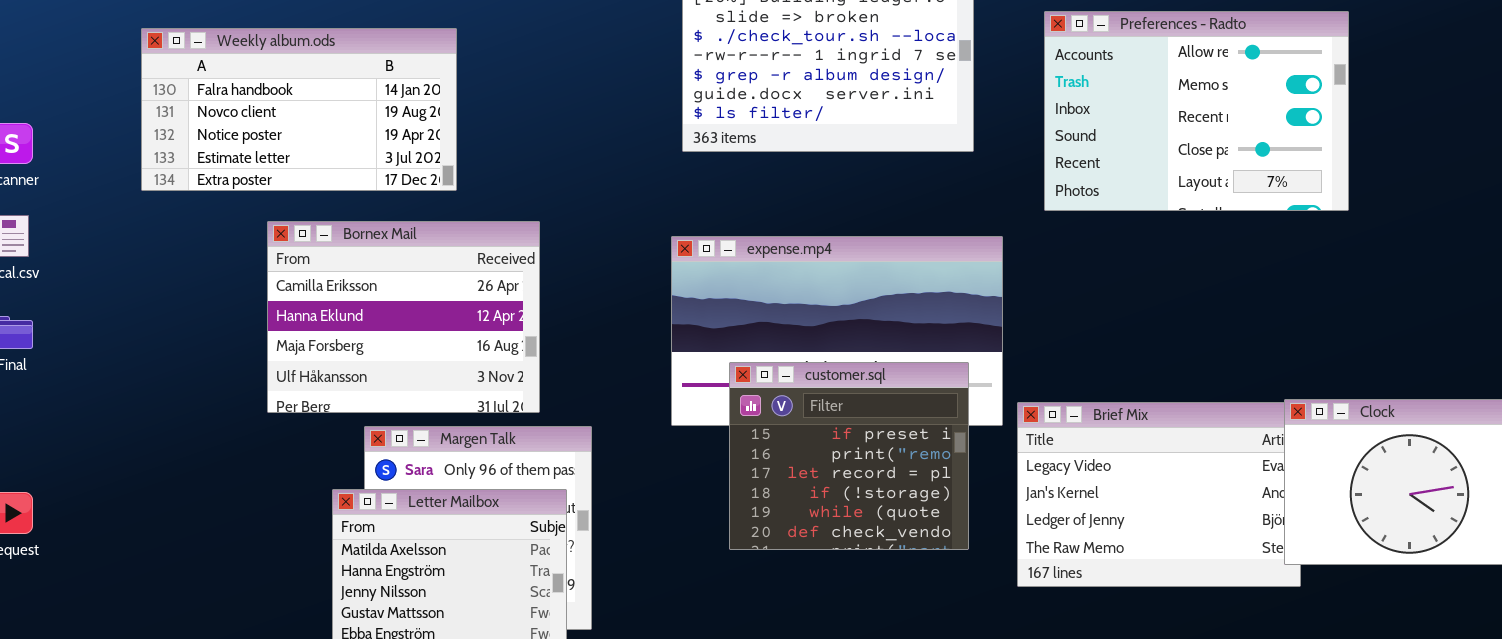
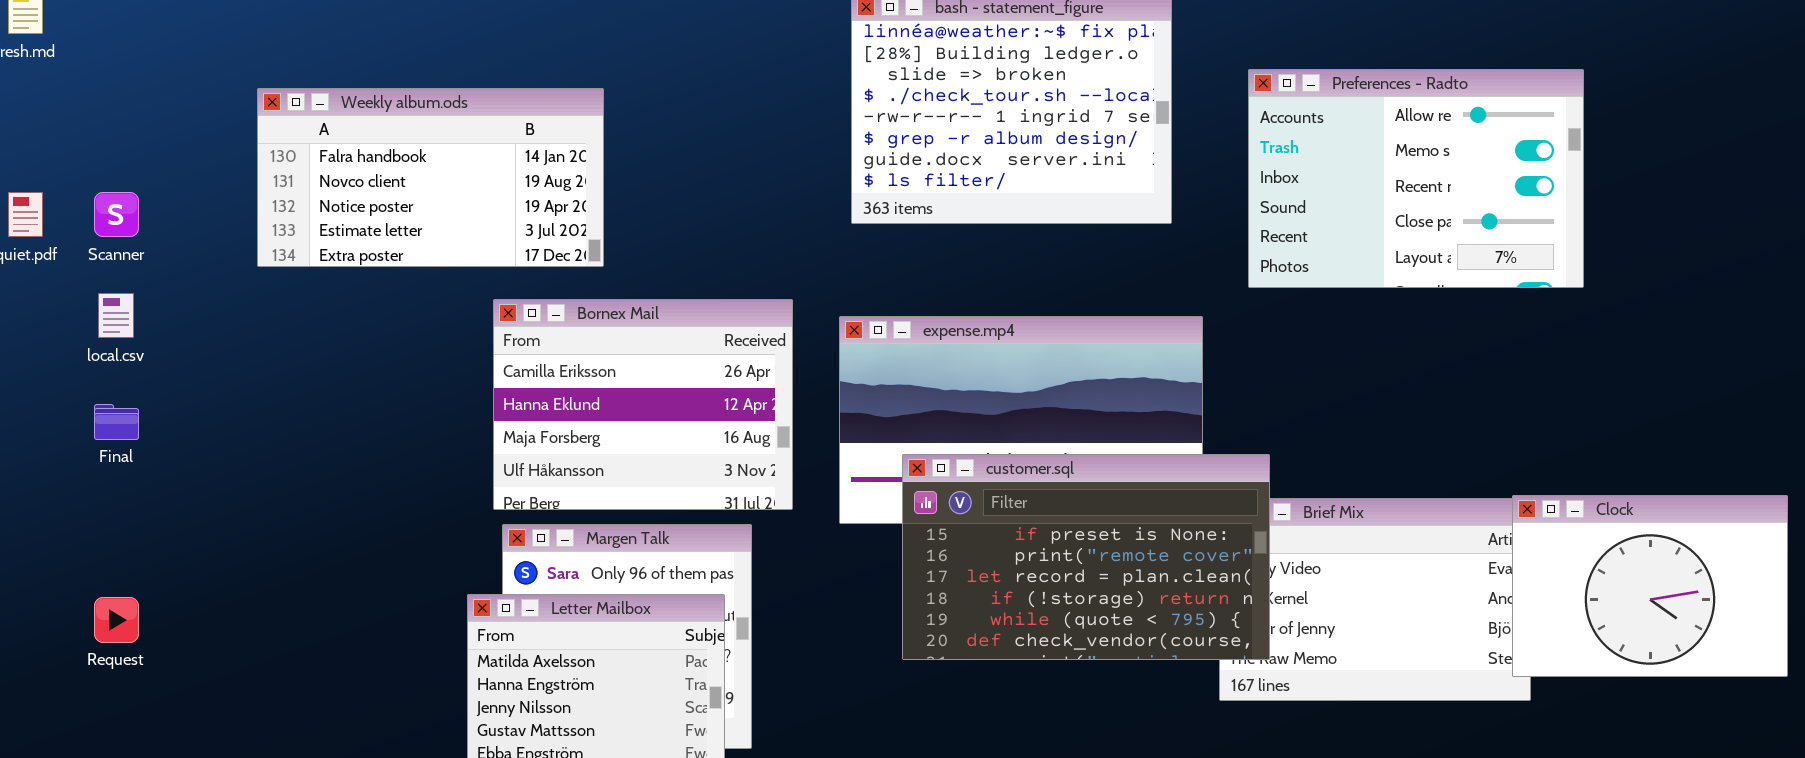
Bornex Mail: [267,221,540,413] -> [493,299,793,510], moved
customer.sql: [729,362,969,550] -> [902,454,1270,660], resized

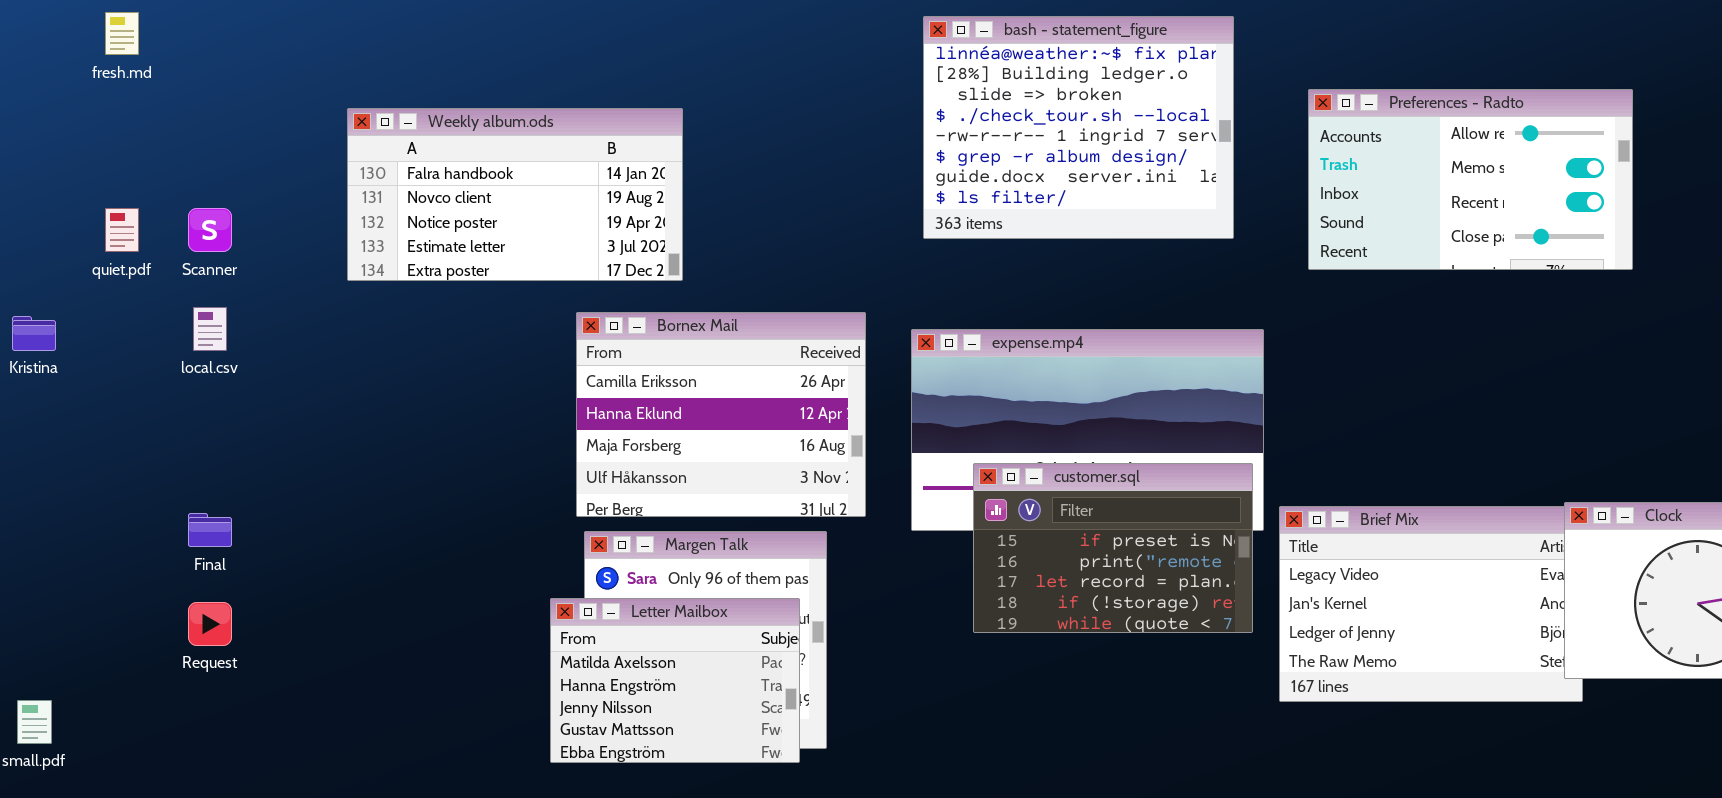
Preferences - Radto: [1248,69,1584,288] -> [1308,89,1633,270], resized
Final: [94,404,139,440] -> [188,513,232,547], moved
customer.sql: [902,454,1270,660] -> [973,463,1253,633], resized

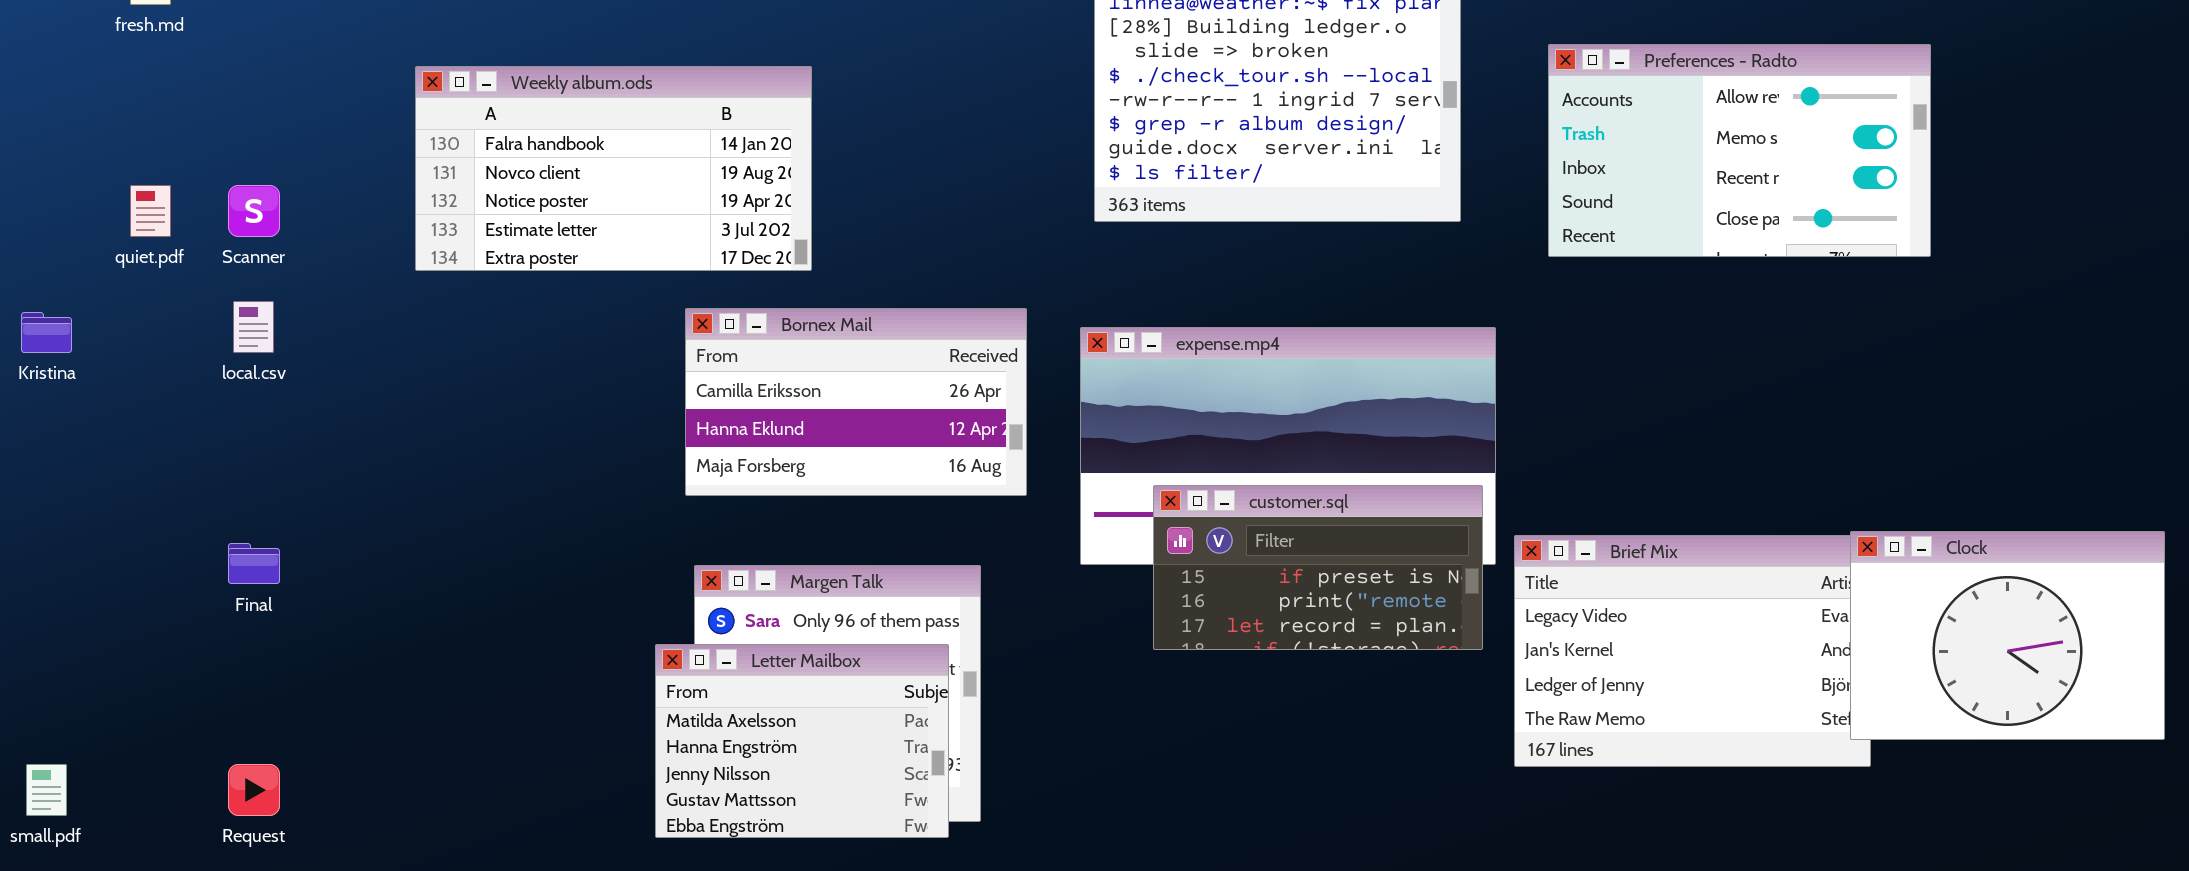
Bornex Mail: [576,312,866,517] -> [685,308,1027,496], resized
customer.sql: [973,463,1253,633] -> [1153,485,1483,650], resized
Request: [188,602,232,646] -> [228,764,280,816], moved

